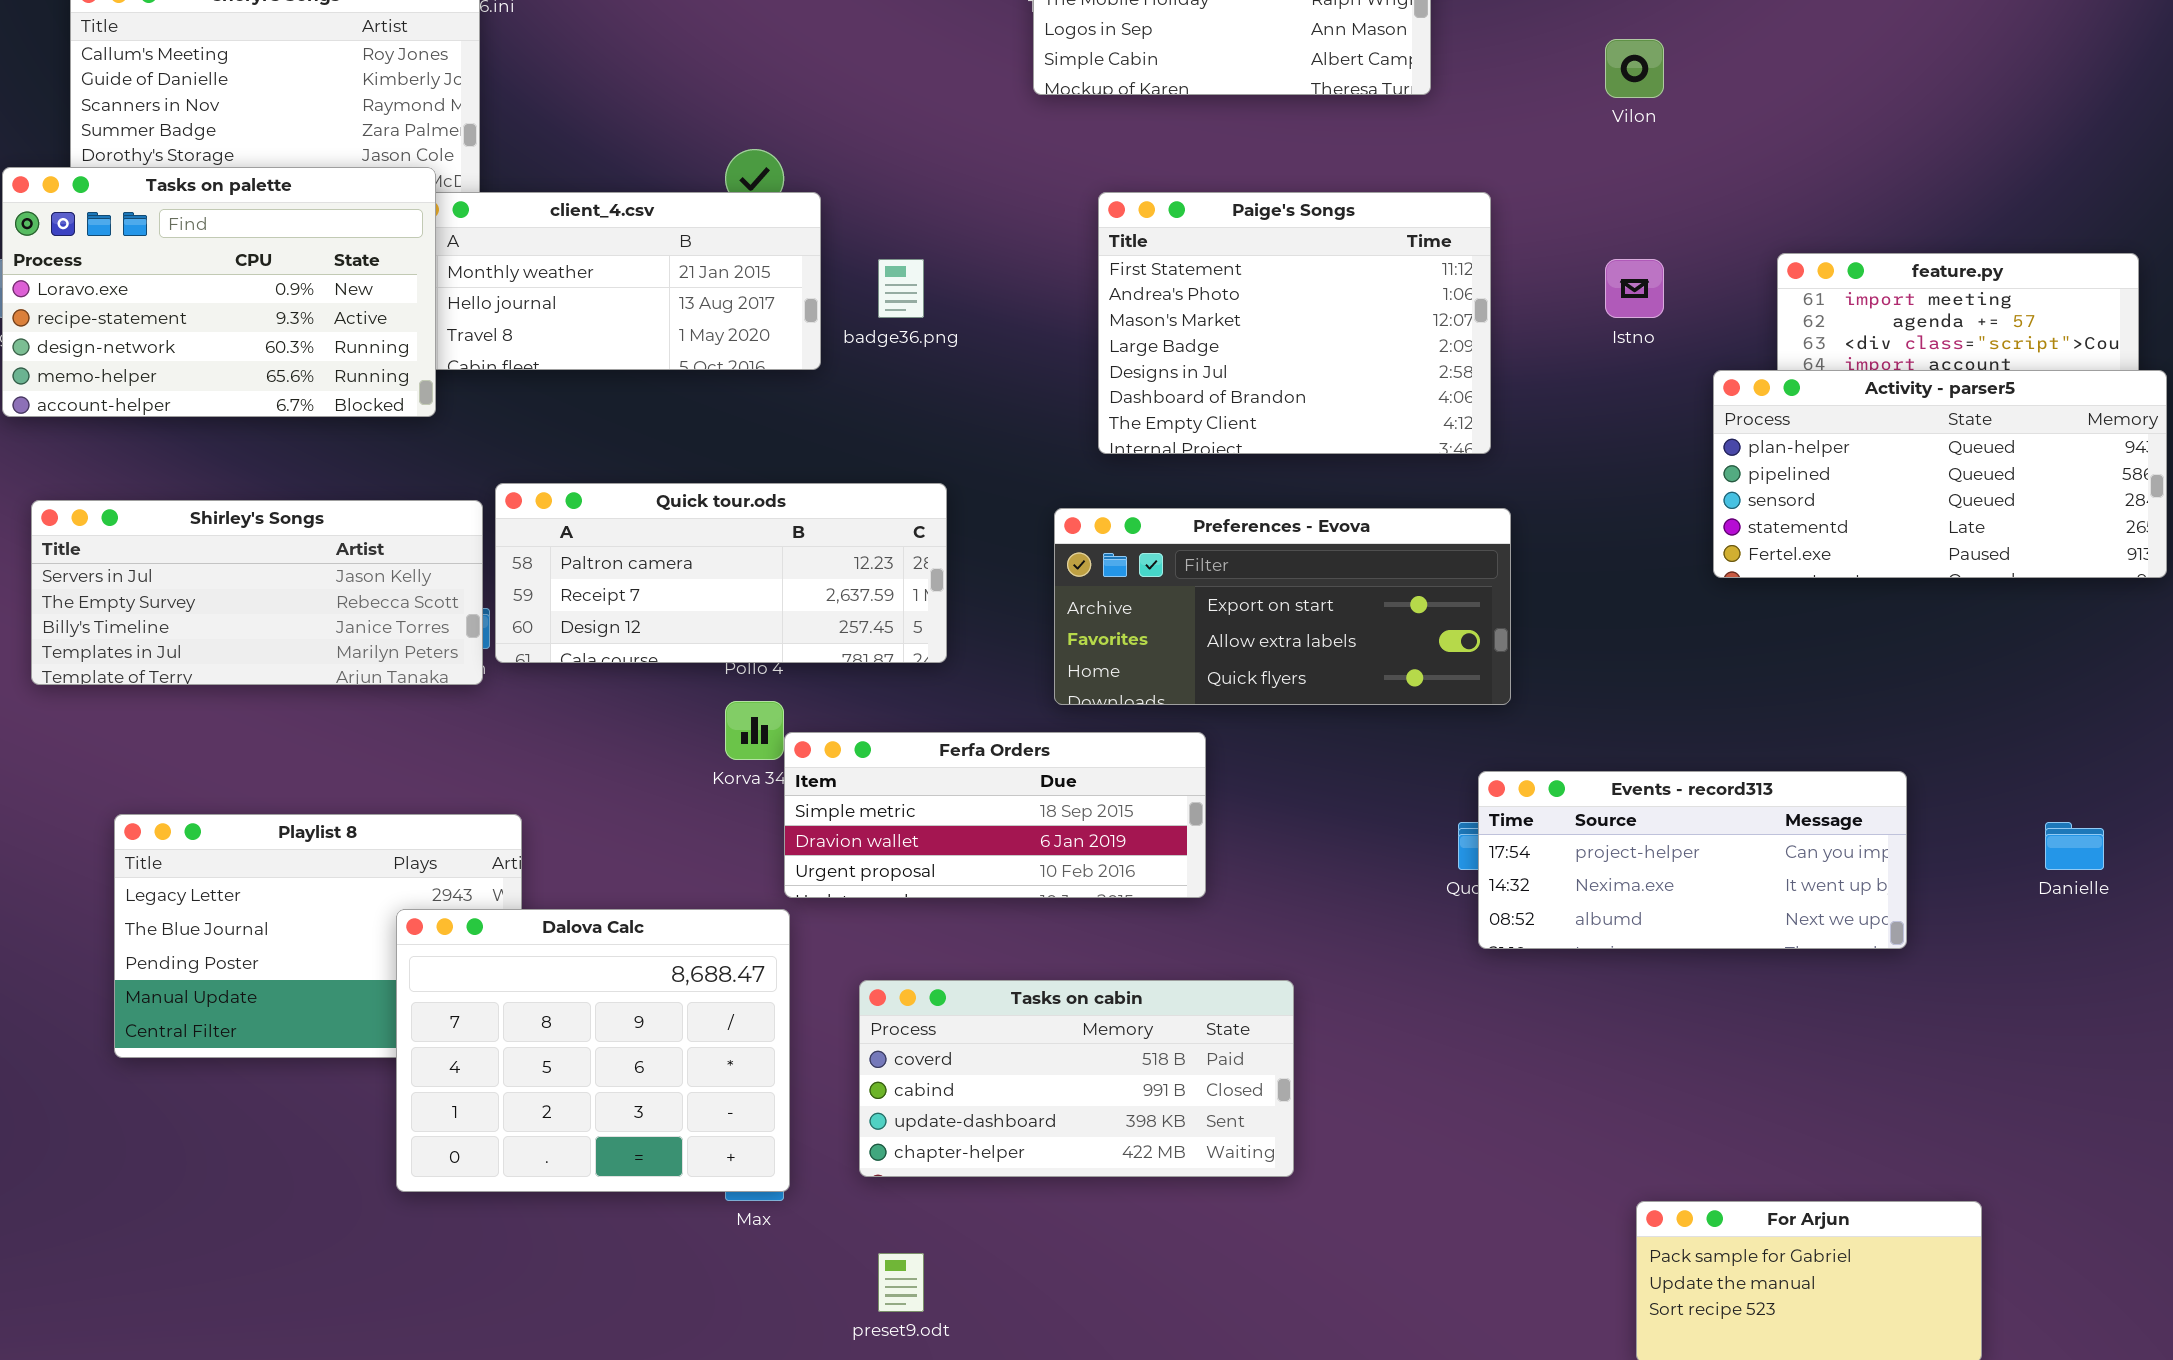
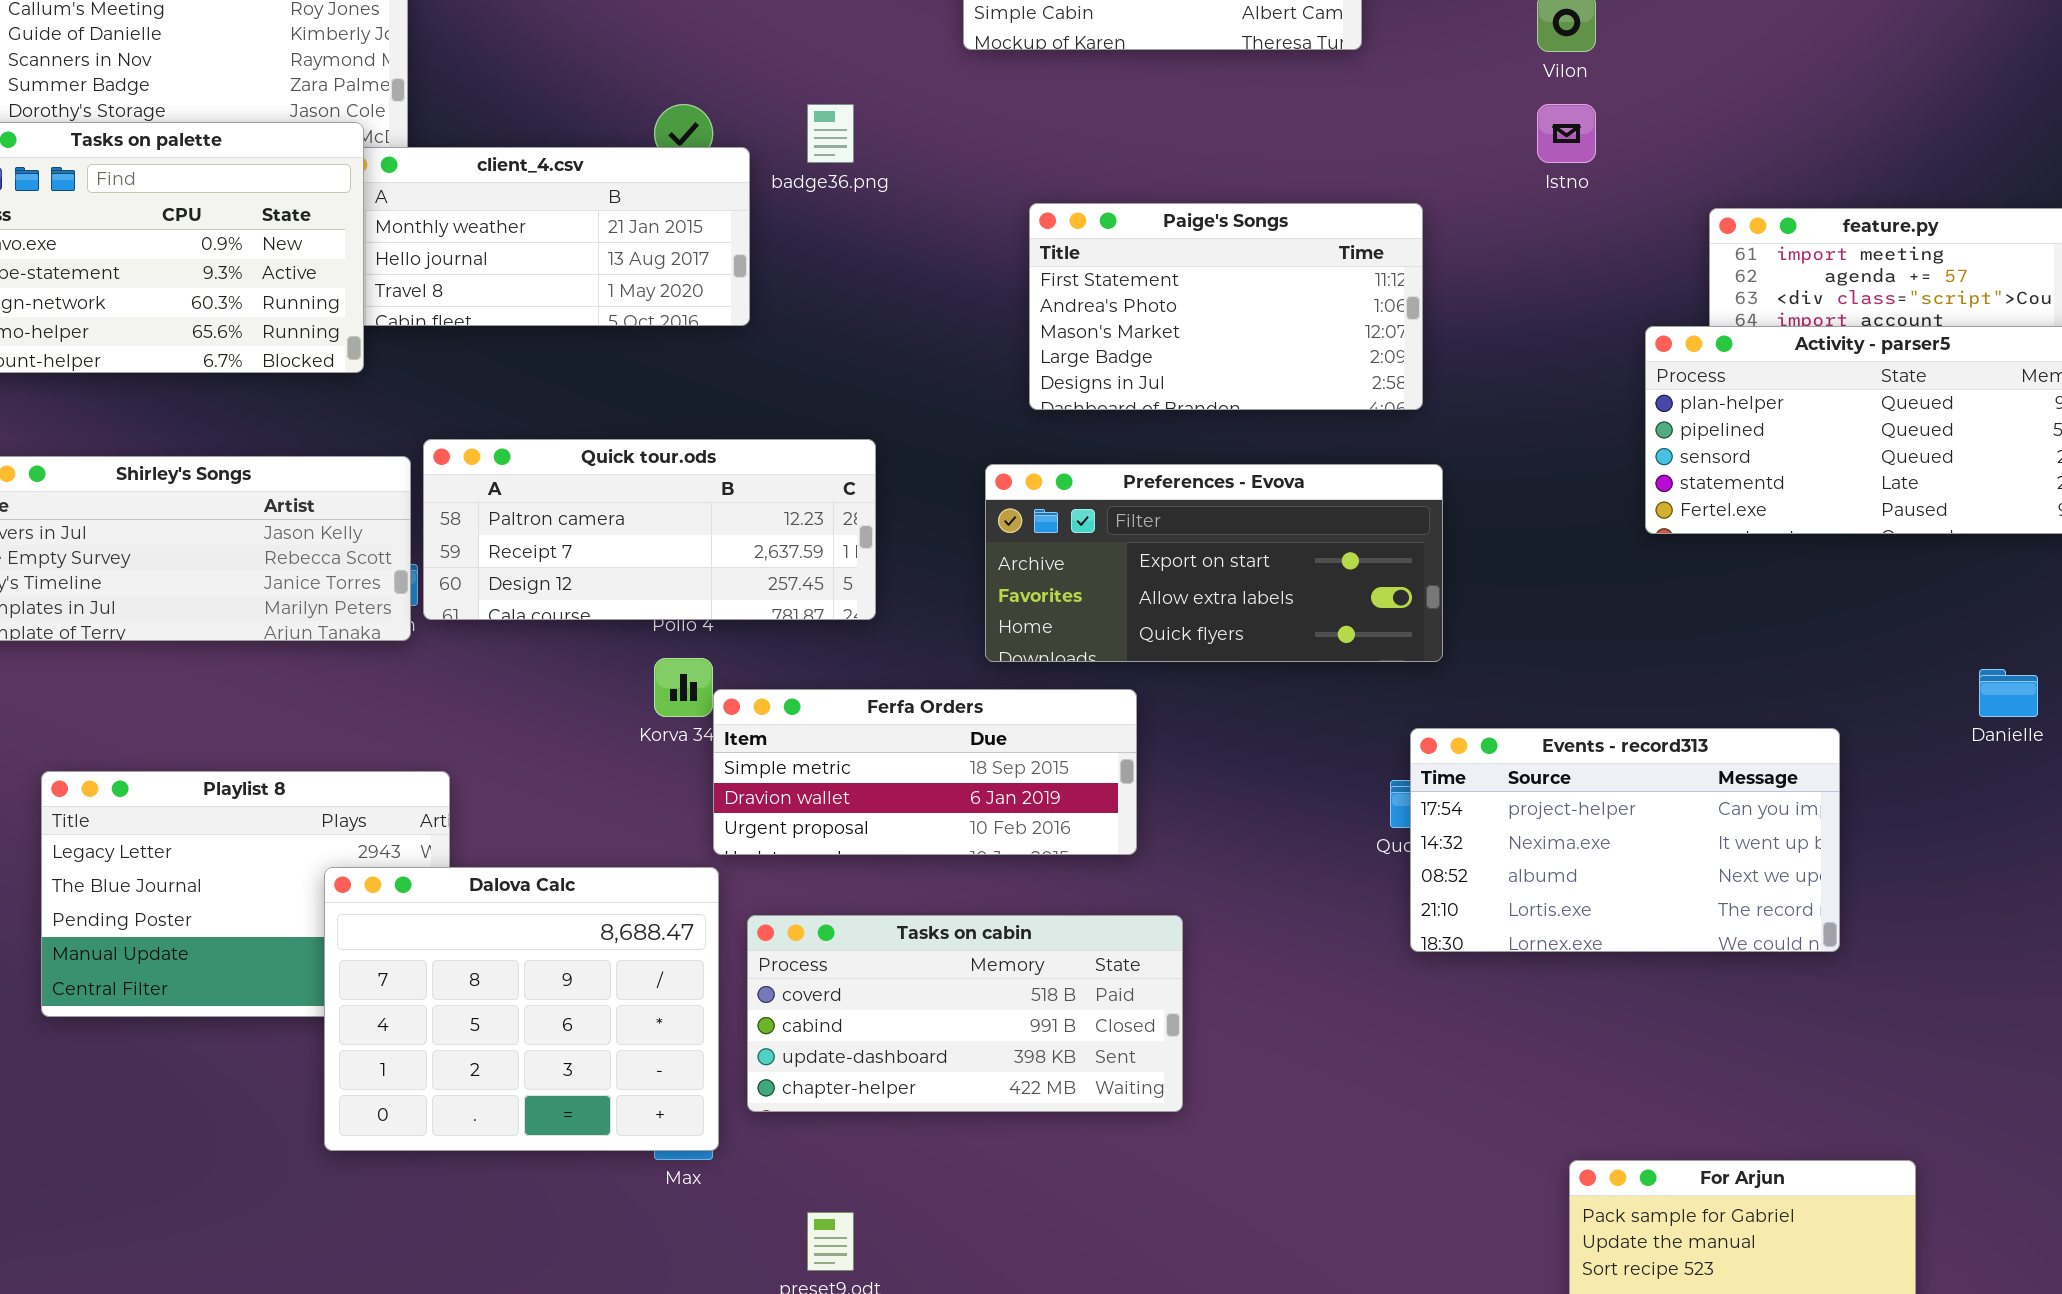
Paige's Songs: [1098,192,1491,454] -> [1029,203,1423,410], resized
badge36.png: [878,259,924,318] -> [807,104,854,163], moved
Istno: [1605,259,1664,318] -> [1537,104,1596,163], moved
Events - record313: [1478,771,1907,949] -> [1410,728,1840,952], resized
Danielle: [2045,822,2104,870] -> [1979,669,2038,717], moved
Tasks on cabin: [859,980,1294,1177] -> [747,915,1183,1112], moved

